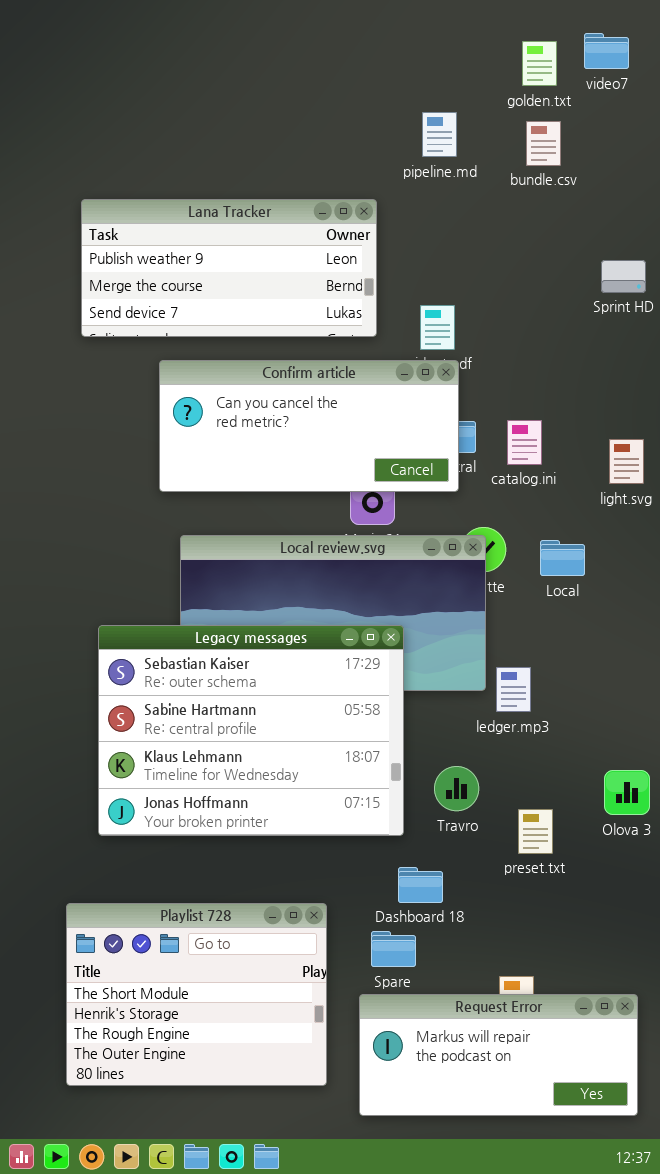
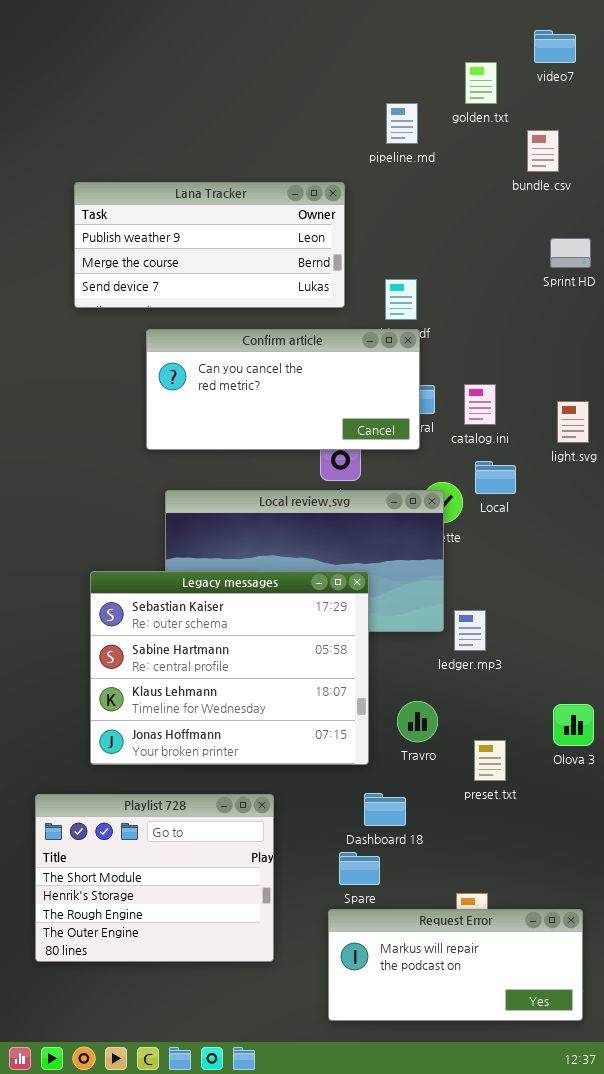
golden.txt: [522,41,557,86] -> [465,62,497,104], moved
bundle.csv: [526,121,561,166] -> [527,130,559,172], moved
Local: [540,540,585,576] -> [475,461,516,494], moved
Playlist 728: [66,903,327,1086] -> [35,794,274,962], moved

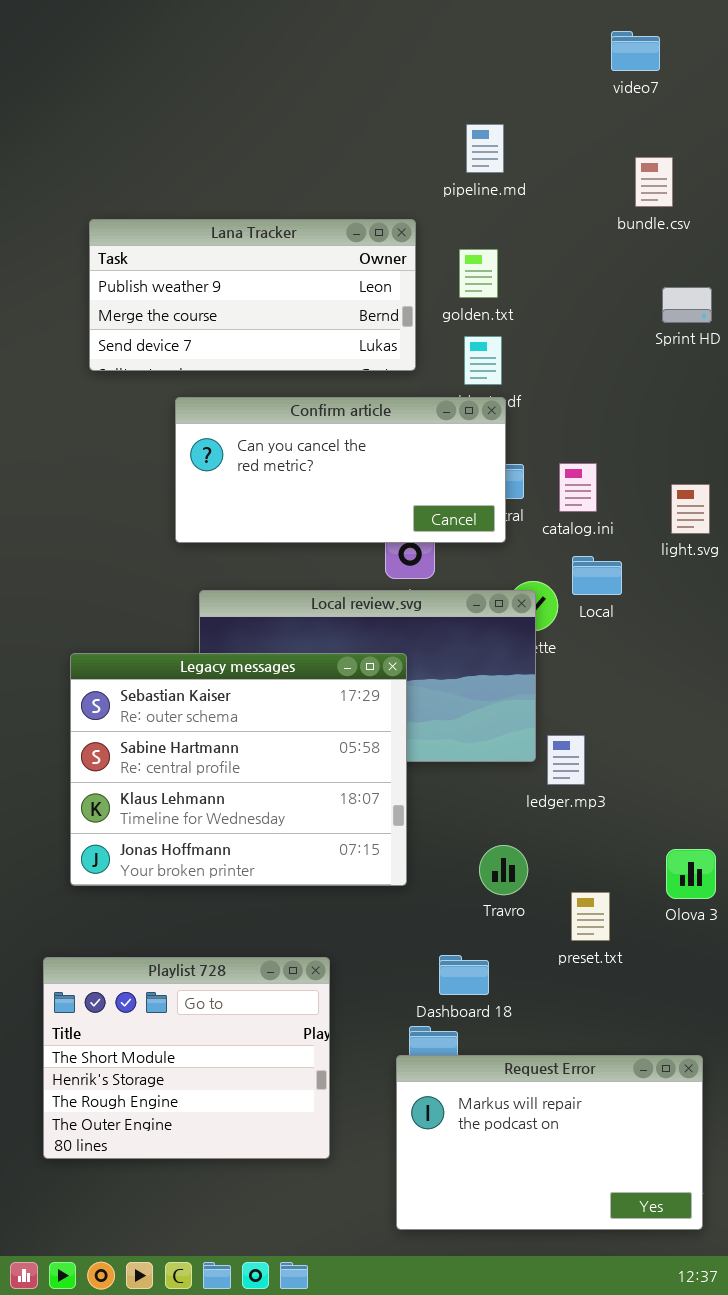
video7: [534,30,576,63] -> [611,31,660,71], moved
golden.txt: [465,62,497,104] -> [459,249,498,298], moved
Legacy messages: [90,571,369,765] -> [70,653,407,886], moved
Request Error: [328,909,583,1021] -> [396,1055,703,1230], resized

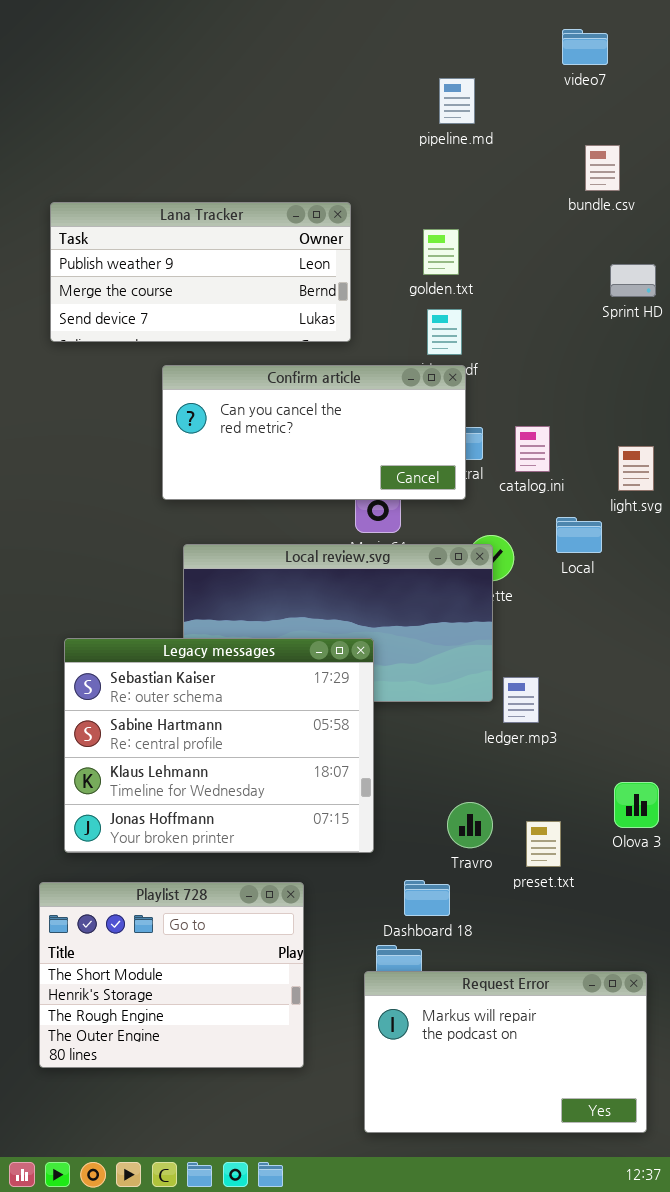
pipeline.md: [466,124,504,173] -> [439,78,475,124], moved
Lana Tracker: [89,219,416,371] -> [50,202,351,342], moved
Local: [572,556,622,595] -> [556,517,602,553], moved
Legacy messages: [70,653,407,886] -> [64,638,374,853], moved
Travro: [479,845,528,895] -> [447,802,493,848], moved

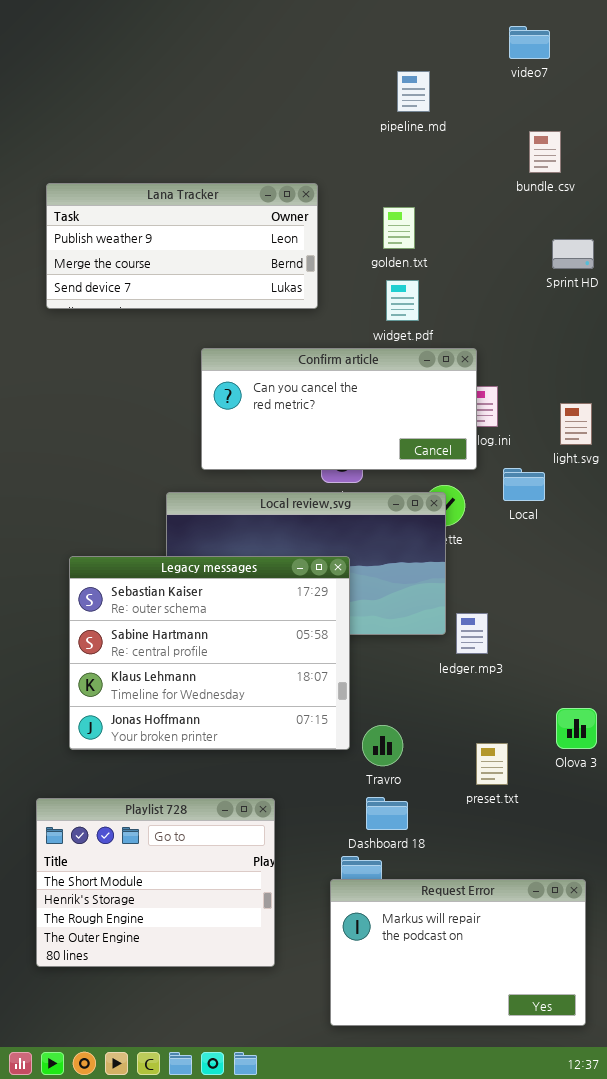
Confirm article: [162,365,466,500] -> [201,348,477,470], moved
Legacy messages: [64,638,374,853] -> [69,556,350,750], moved
Travro: [447,802,493,848] -> [362,725,403,766], moved

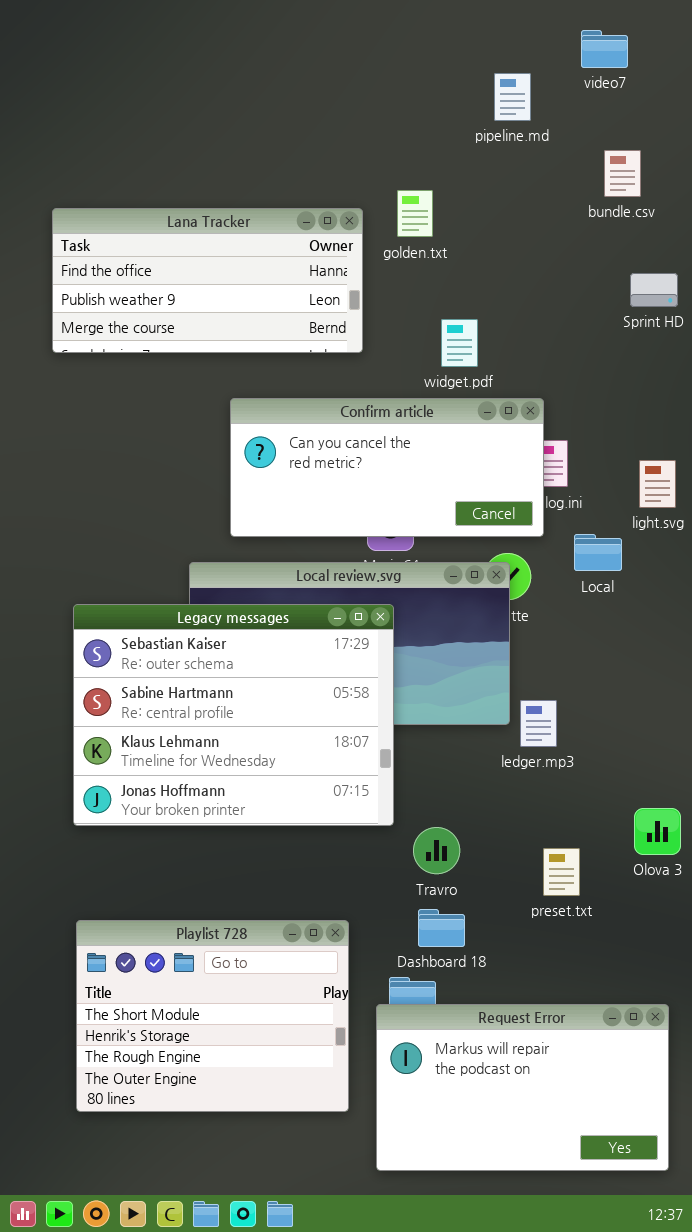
pipeline.md: [397,71,430,112] -> [494,73,531,121], moved
Lana Tracker: [46,183,318,309] -> [52,208,363,353], scrolled up 1 row
golden.txt: [383,207,415,249] -> [397,190,433,237], moved
Legacy messages: [69,556,350,750] -> [73,604,394,826], moved
Playlist 728: [36,798,275,967] -> [76,920,349,1112], moved

